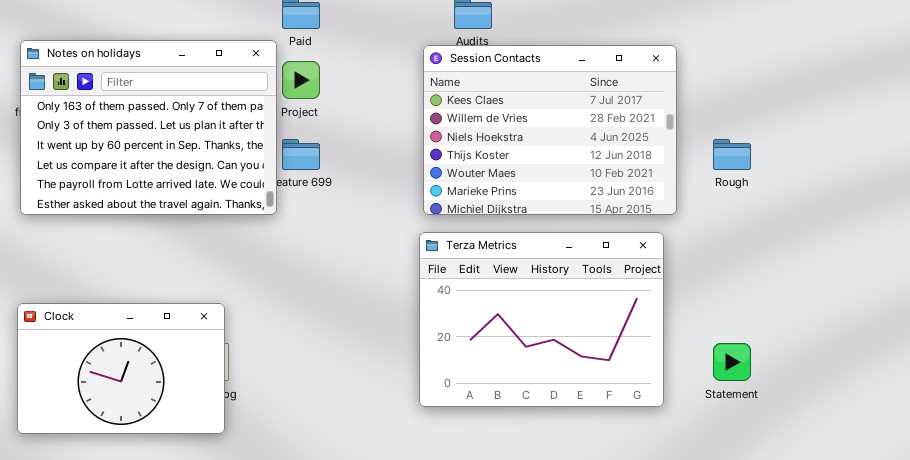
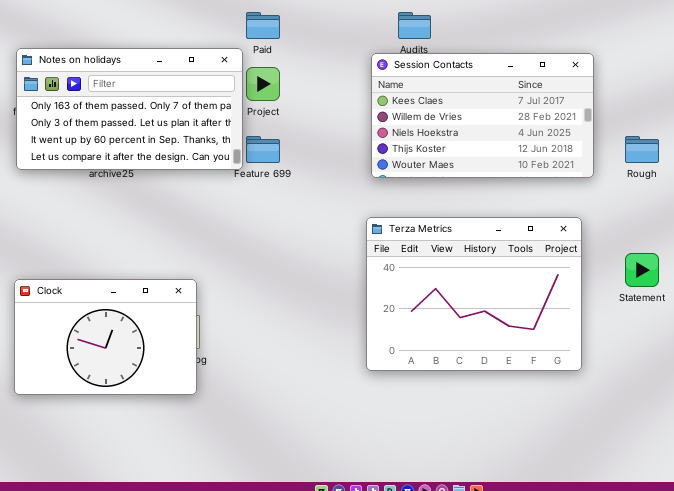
Notes on holidays: [20,40,277,215] -> [16,48,243,170], resized
Session Contacts: [423,45,677,215] -> [371,53,594,178], resized
Statement: [713,343,751,381] -> [625,253,659,287], moved

